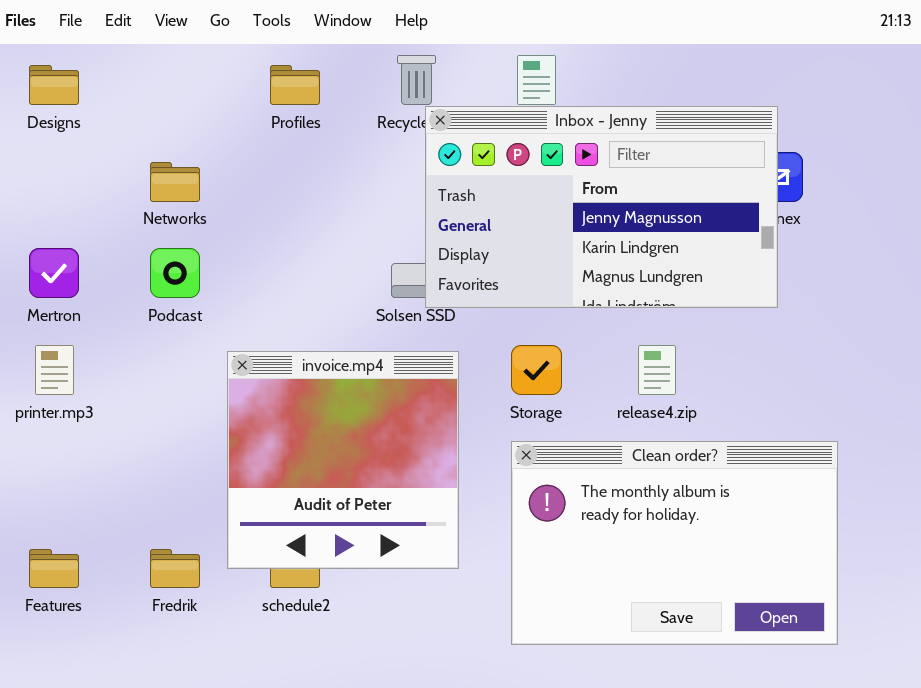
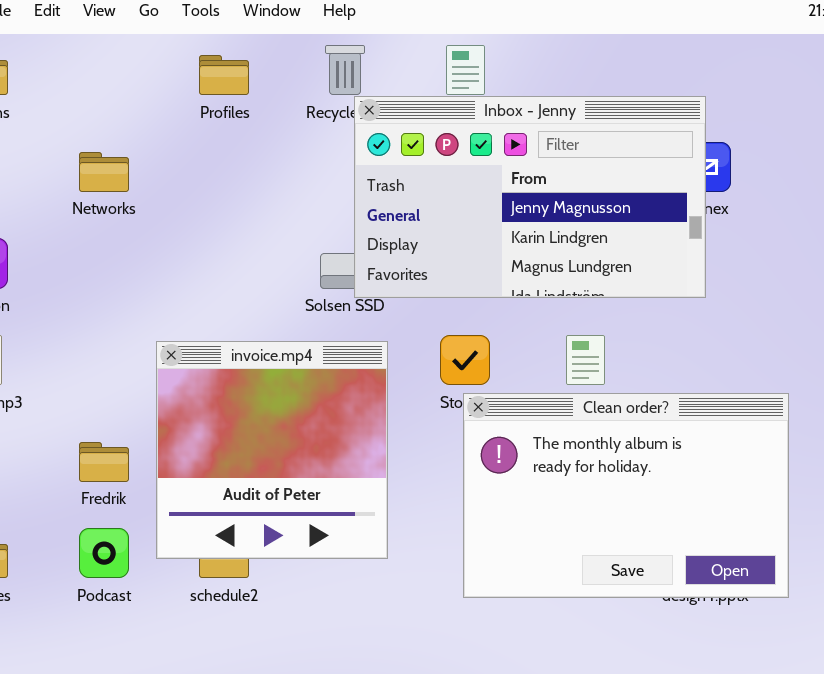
Podcast: [150,248,200,298] -> [79,528,129,578], moved
Clean order?: [511,441,838,645] -> [463,393,789,598], moved
Fredrik: [150,549,200,588] -> [79,442,129,482], moved

